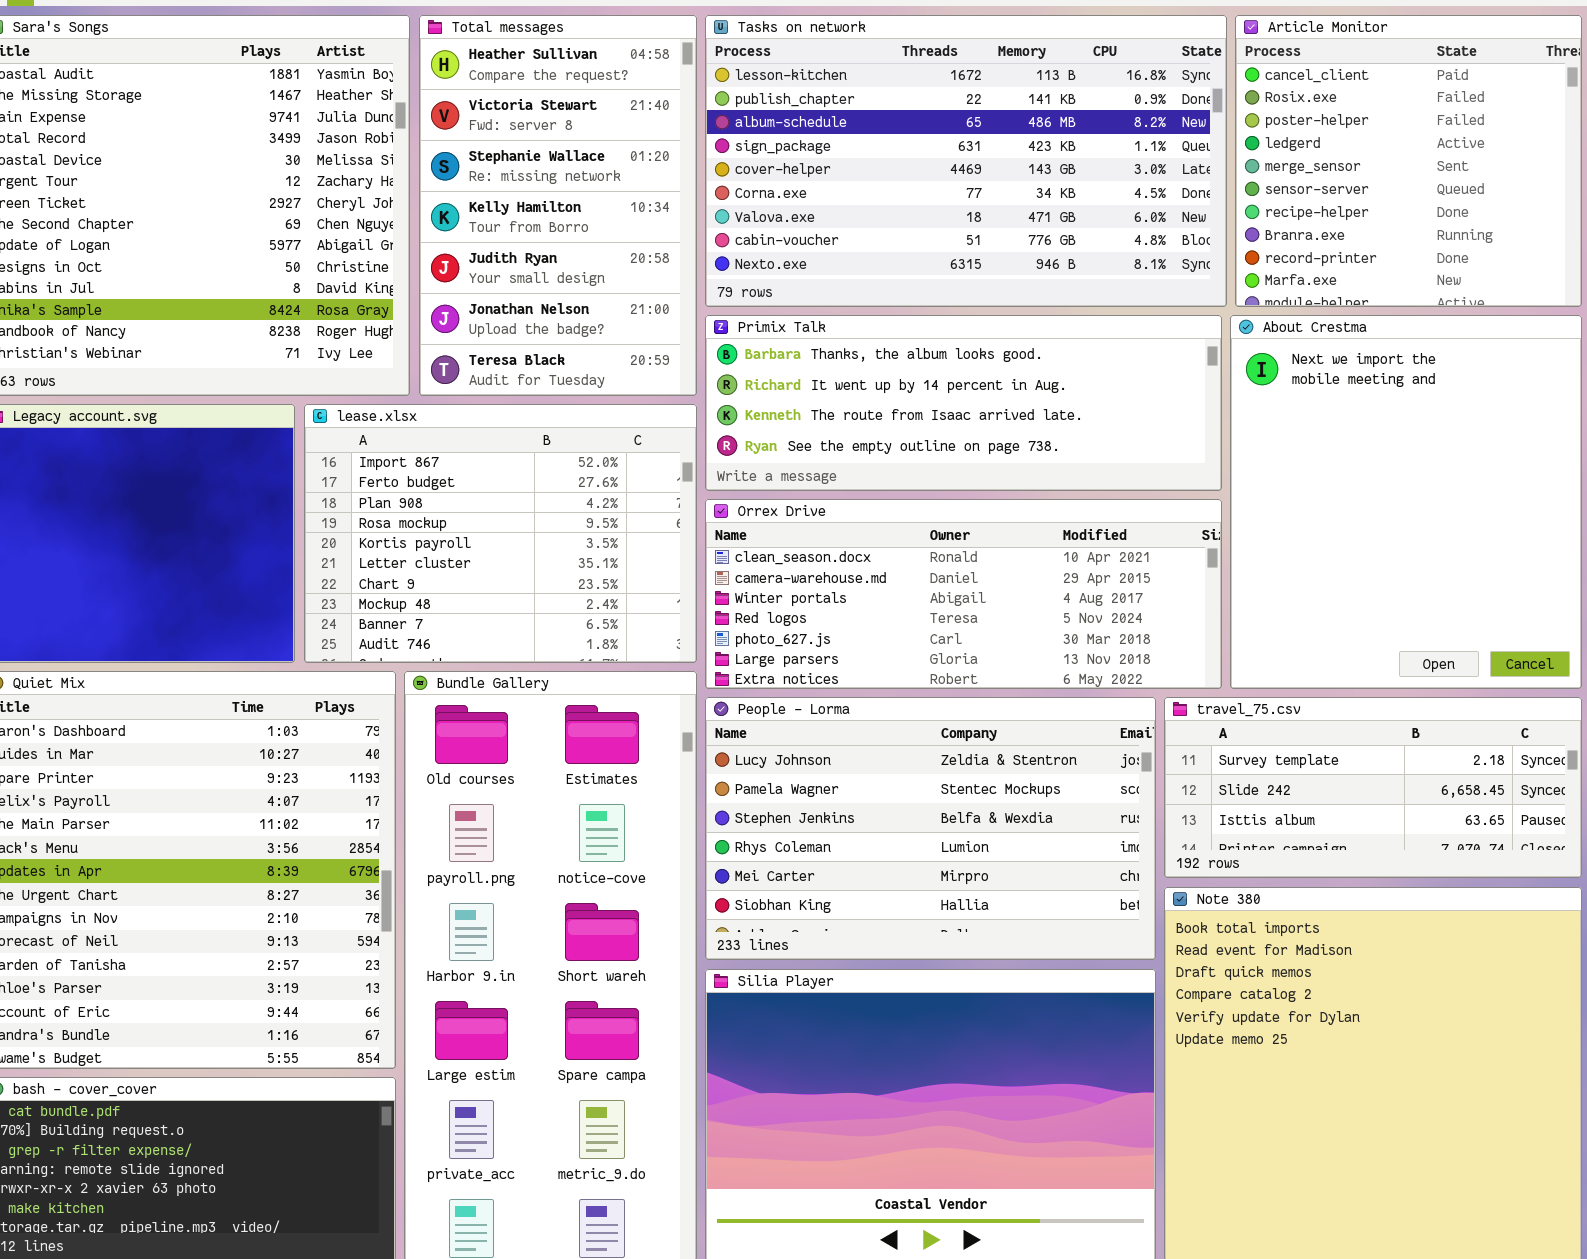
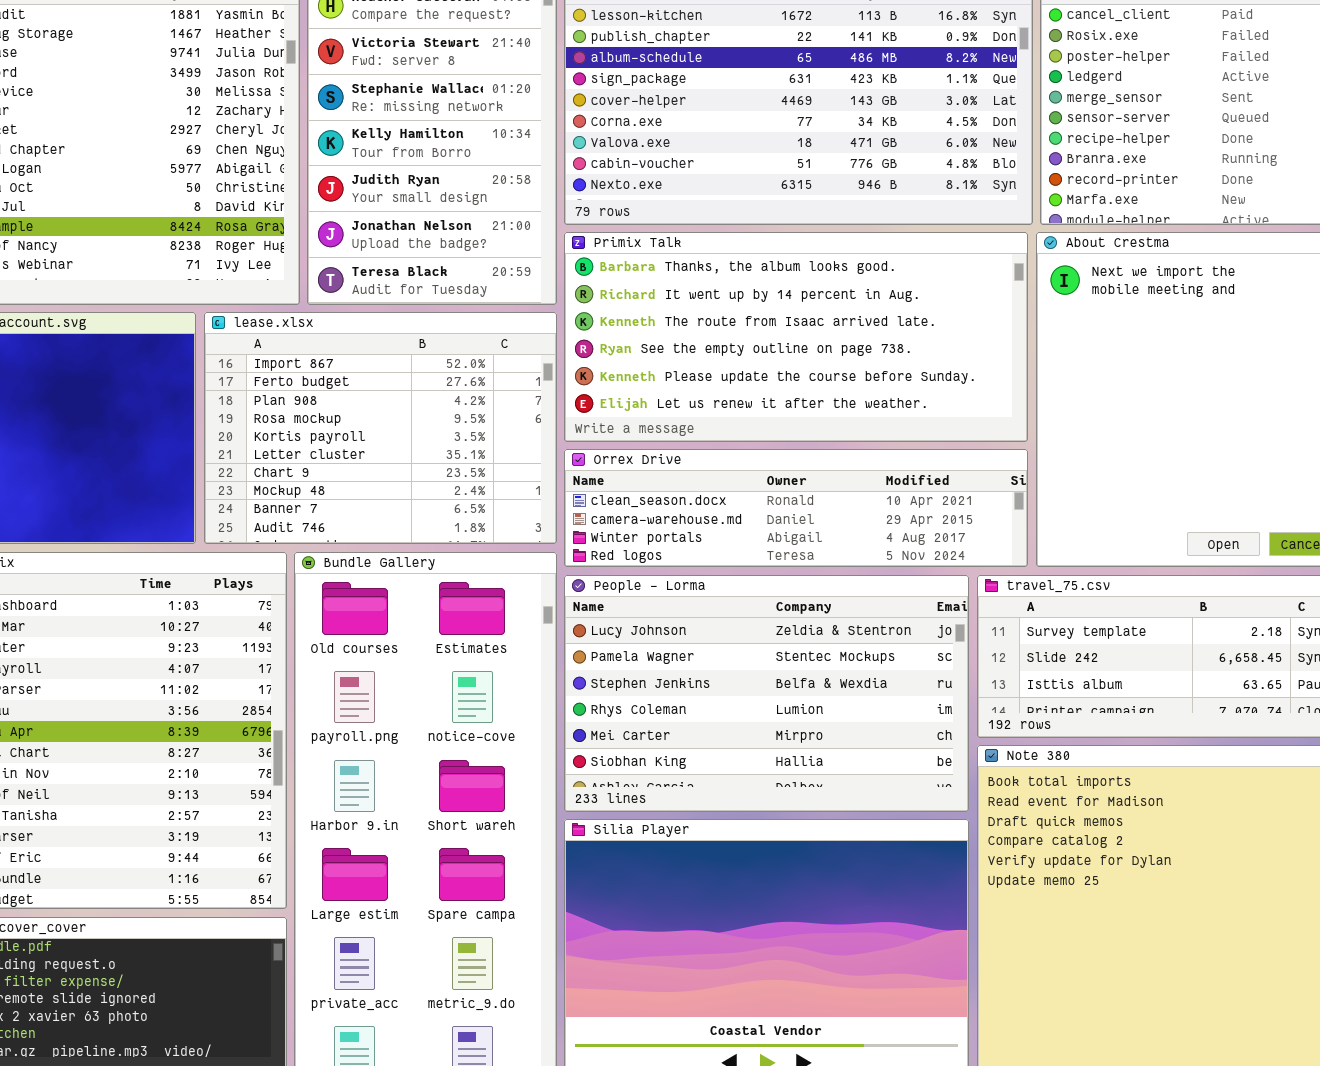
Primix Talk: [705,315,1222,491] -> [564,232,1028,442], resized
Orrex Drive: [705,499,1222,689] -> [564,449,1028,567], resized

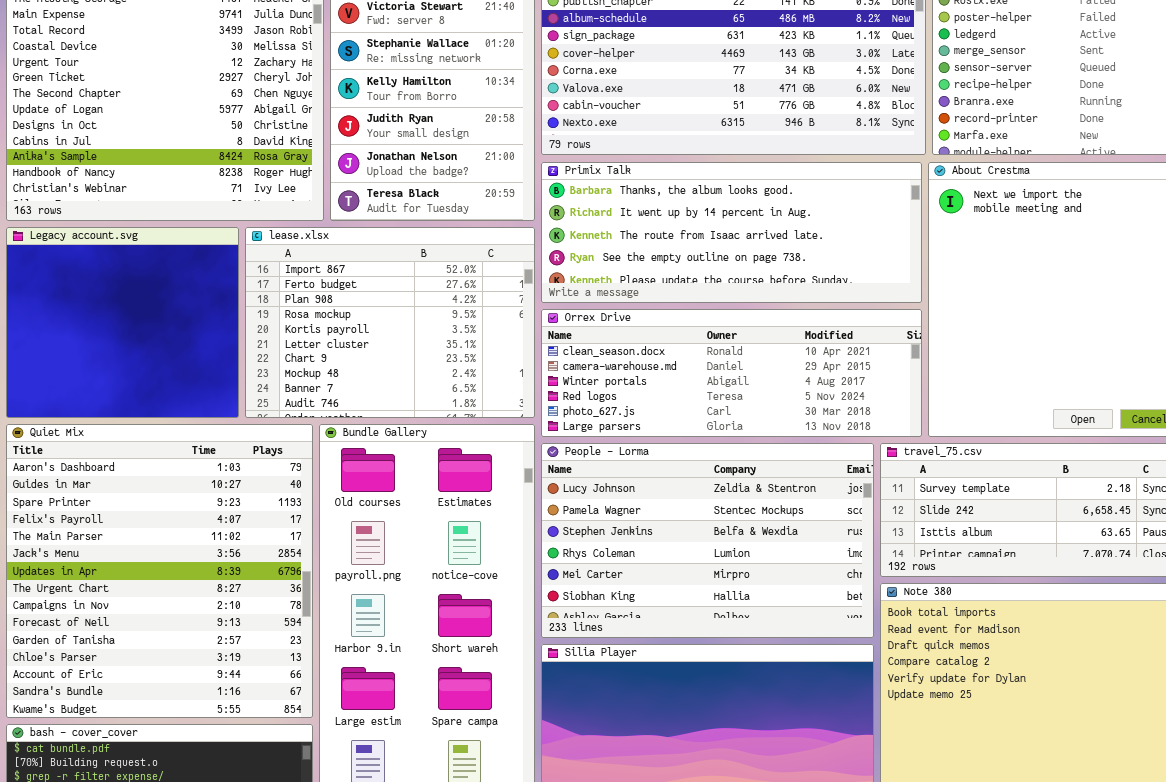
Primix Talk: [564,232,1028,442] -> [541,162,922,303], resized
Orrex Drive: [564,449,1028,567] -> [541,309,922,437], resized

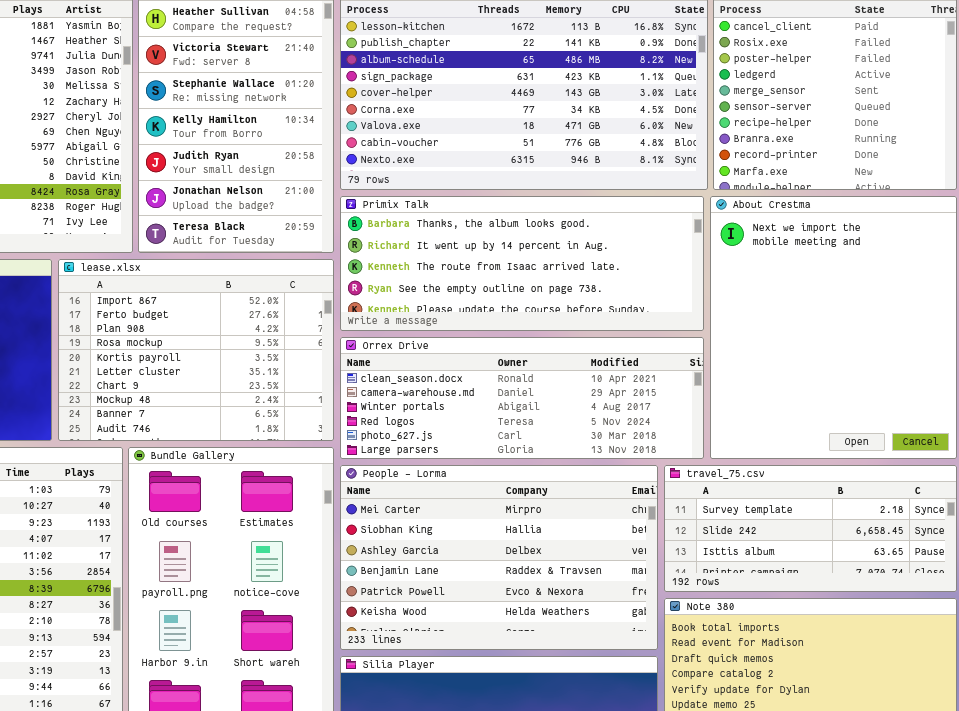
People - Lorma: [541,443,874,638] -> [340,465,658,650], scrolled down 4 rows

